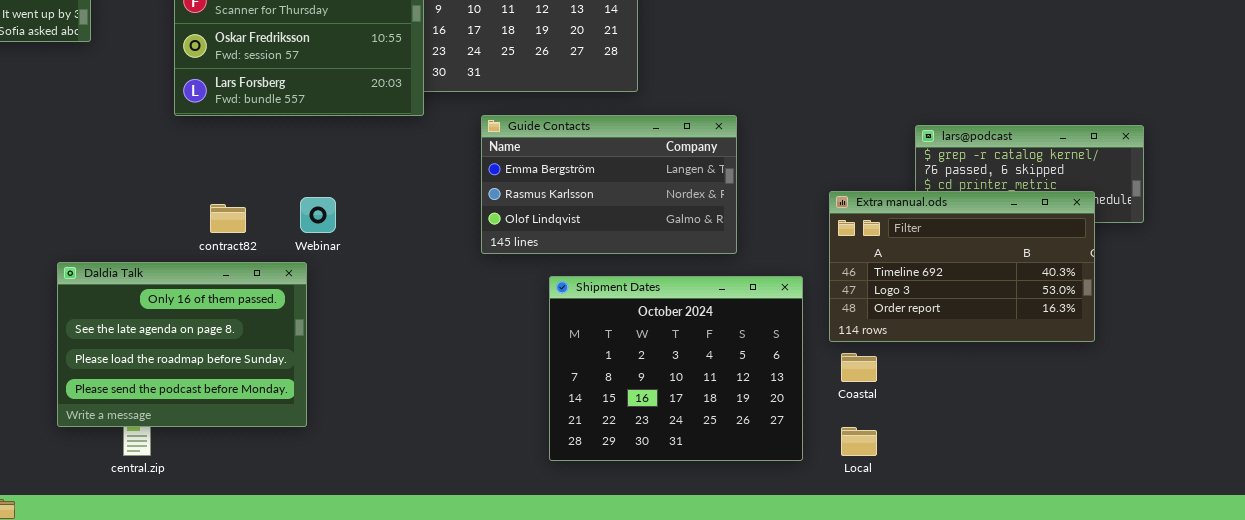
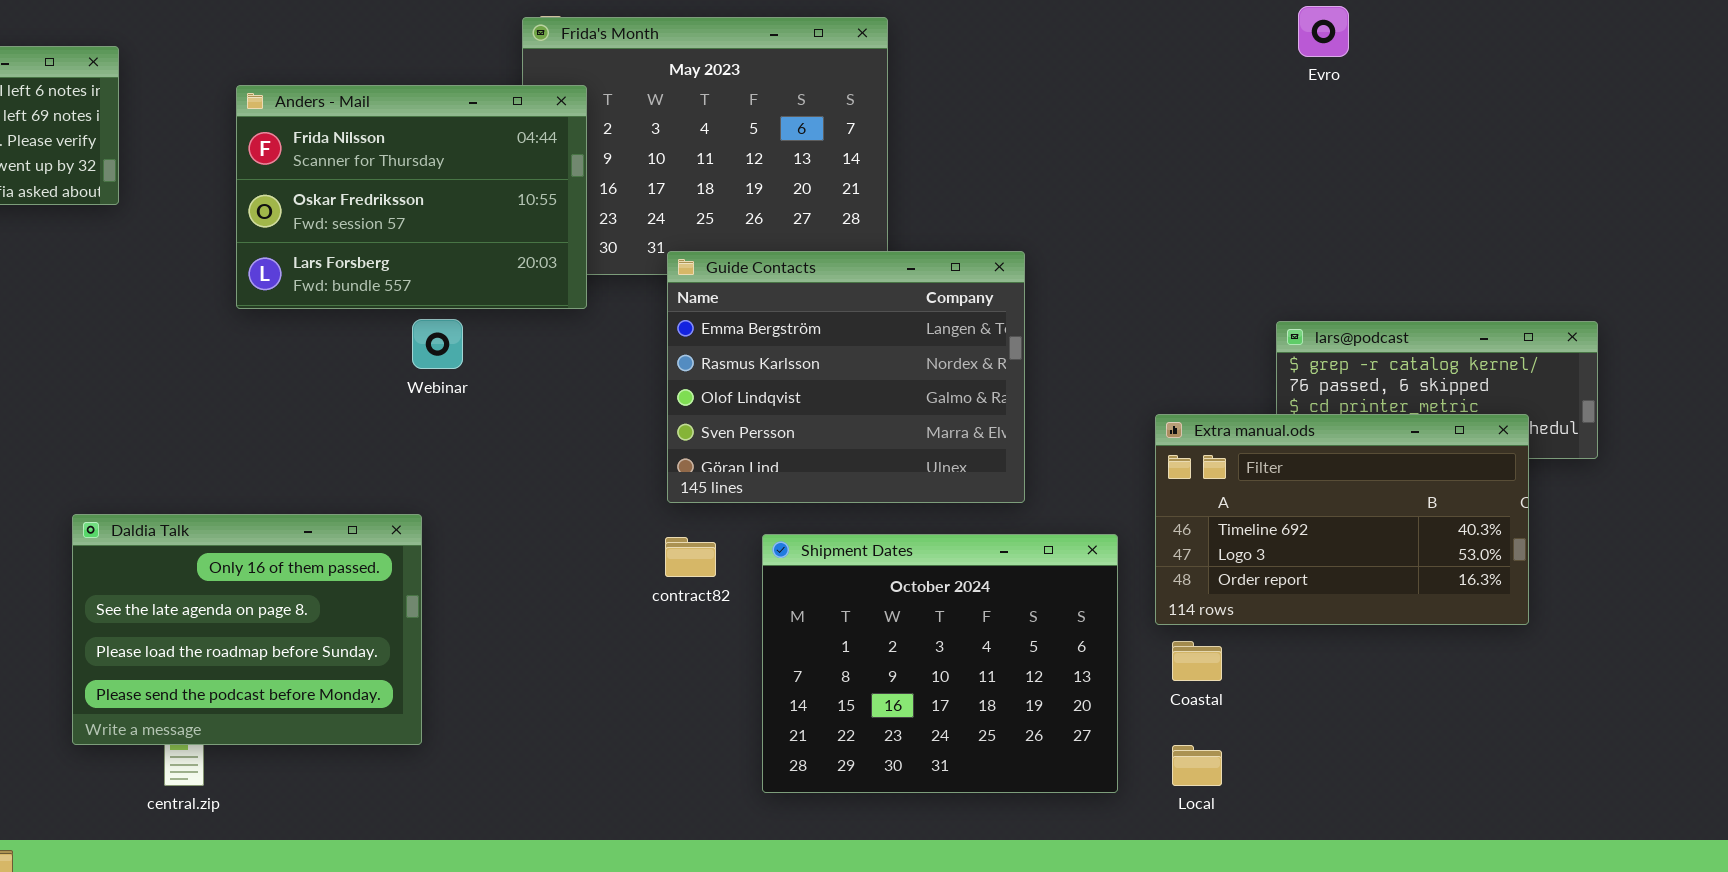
Guide Contacts: [481,115,737,254] -> [667,251,1025,503], resized
Webinar: [300,197,336,233] -> [412,319,463,369], moved
contract82: [210,204,246,233] -> [665,537,716,577], moved

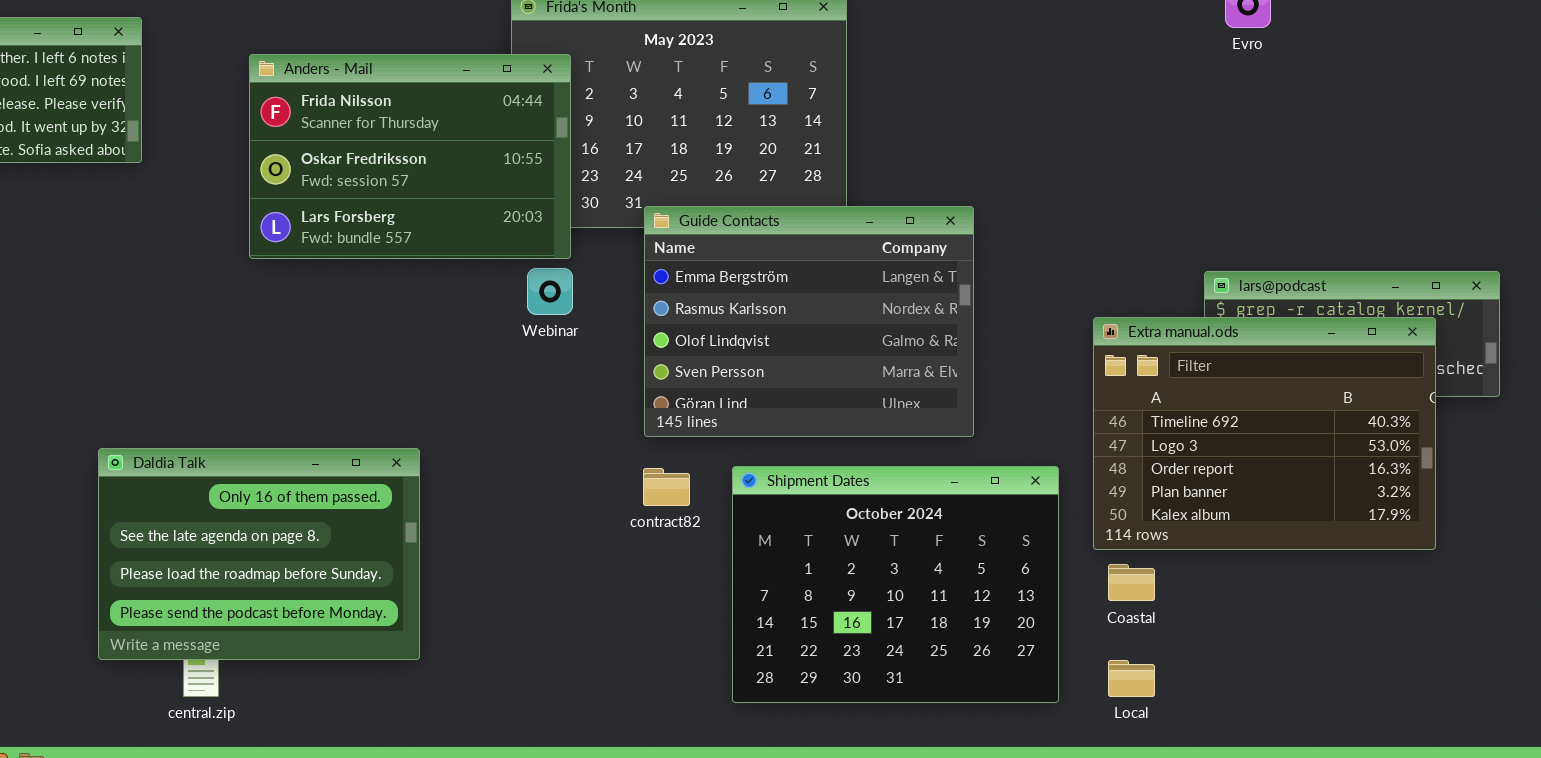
Webinar: [412,319,463,369] -> [527,268,573,315], moved
Extra manual.ods: [1155,414,1529,625] -> [1093,317,1436,550], resized

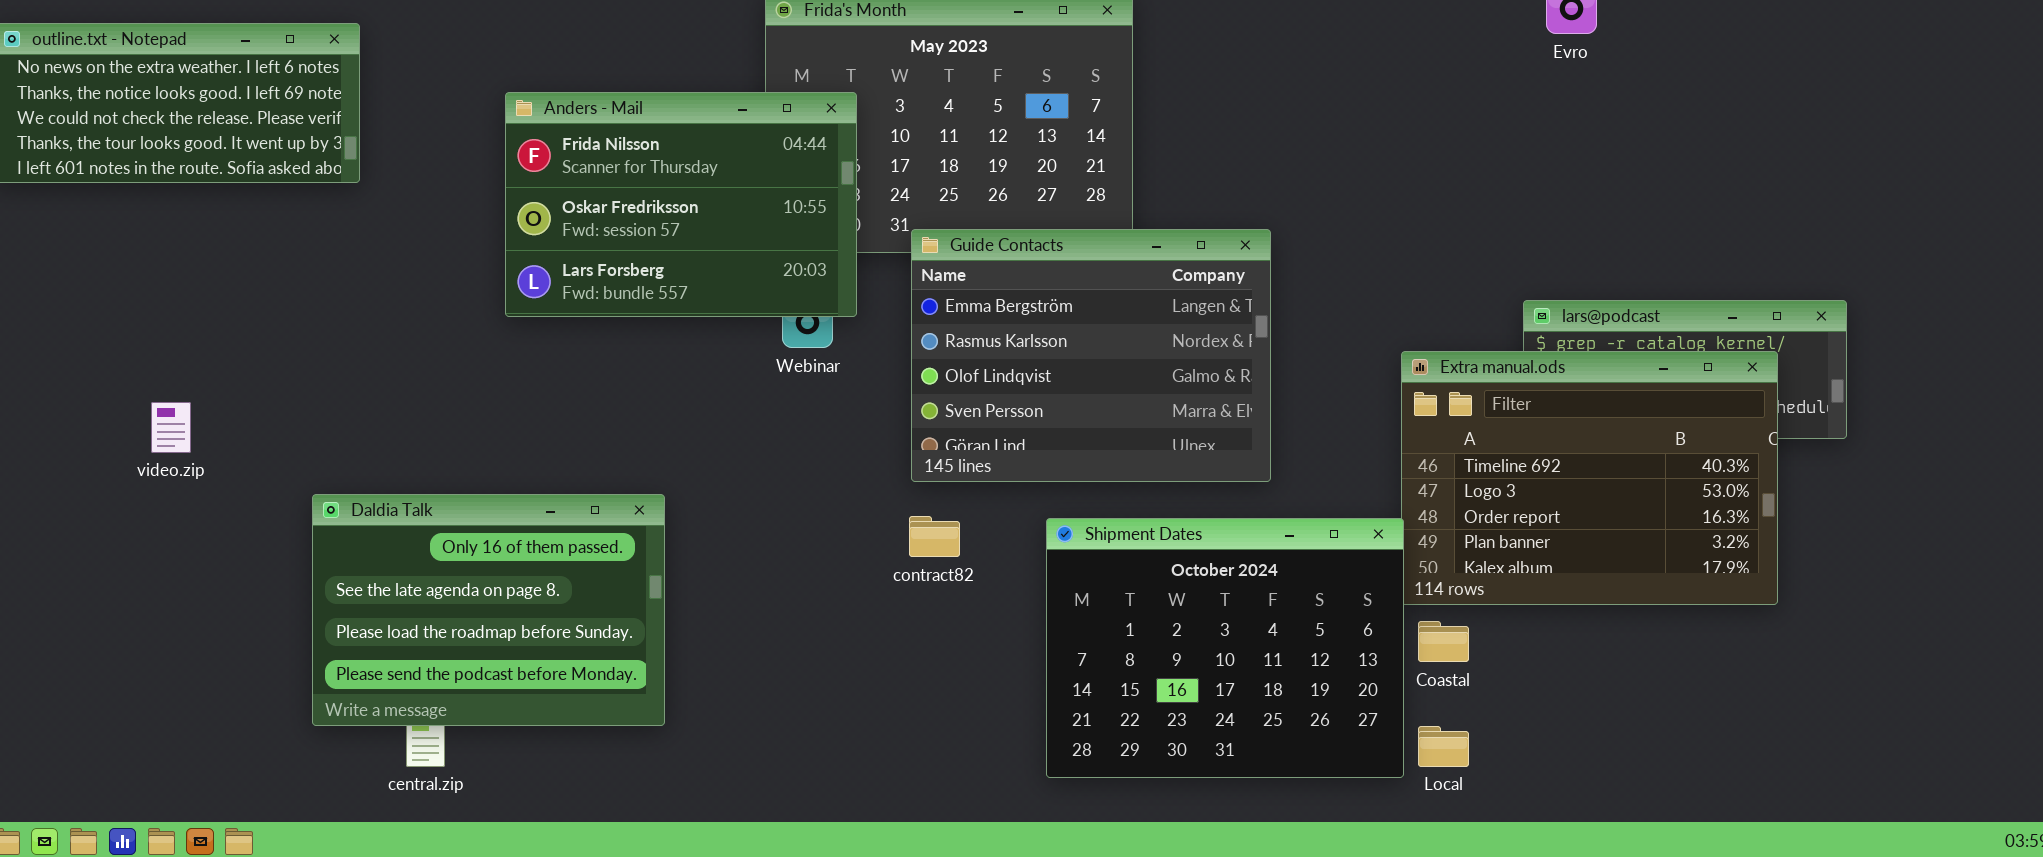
Anders - Mail: [249,54,571,259] -> [505,92,857,317], moved
Shipment Dates: [732,466,1059,703] -> [1046,518,1404,778], moved

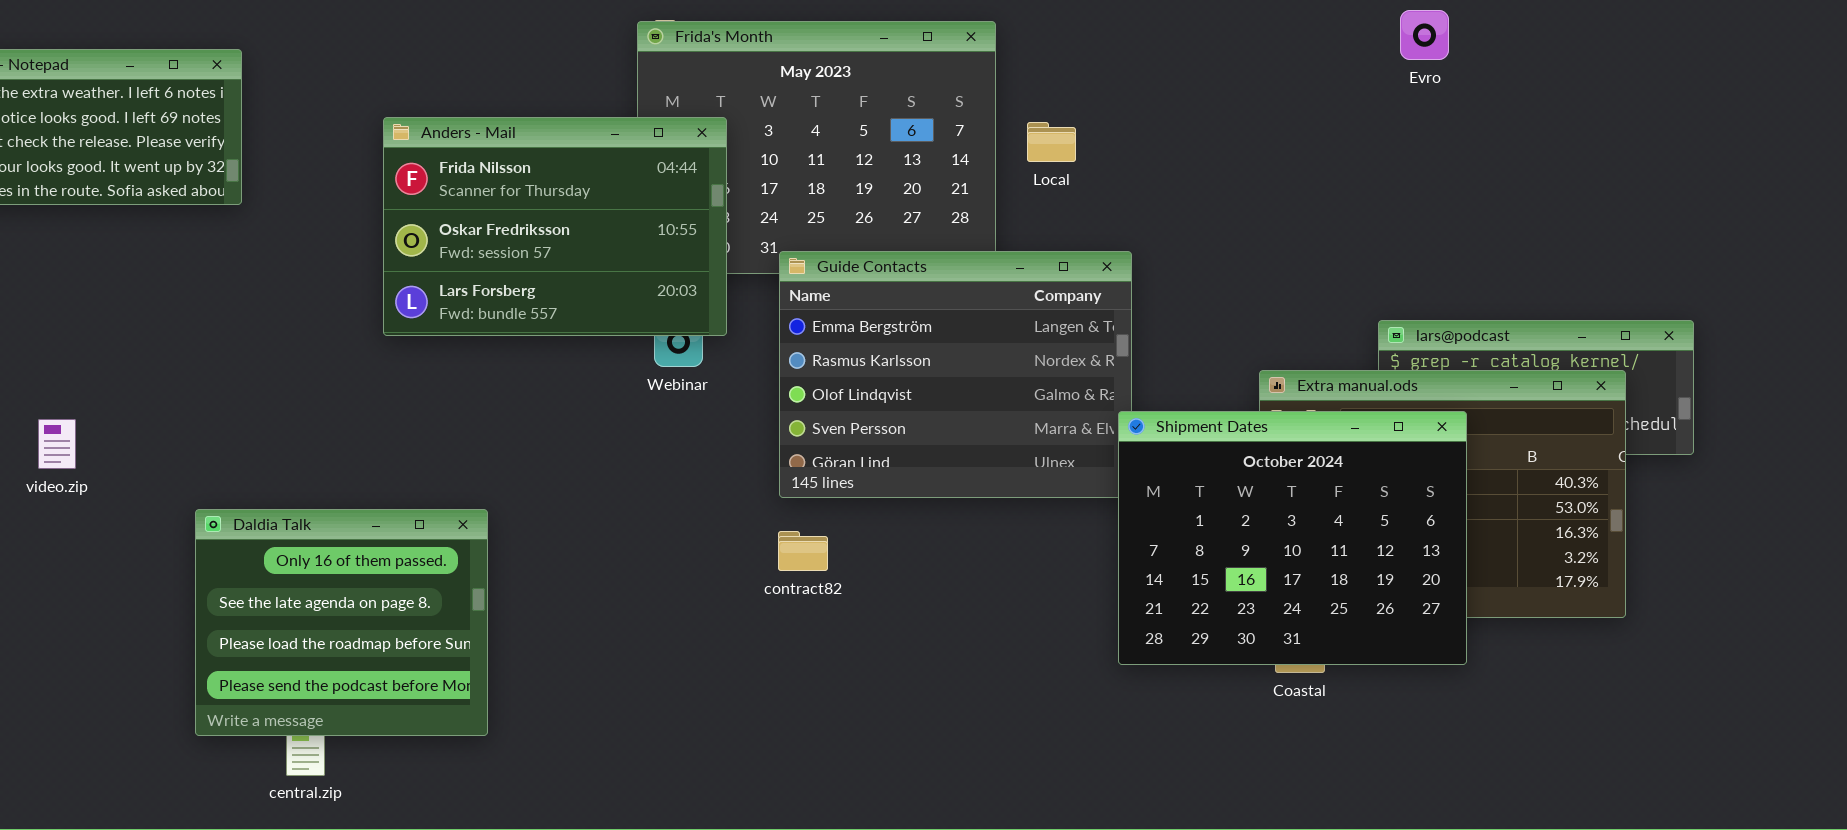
Daldia Talk: [312,494,665,726] -> [195,509,488,736], resized
Shipment Dates: [1046,518,1404,778] -> [1118,411,1467,665], moved
Local: [1418,726,1469,767] -> [1027,122,1076,162], moved

